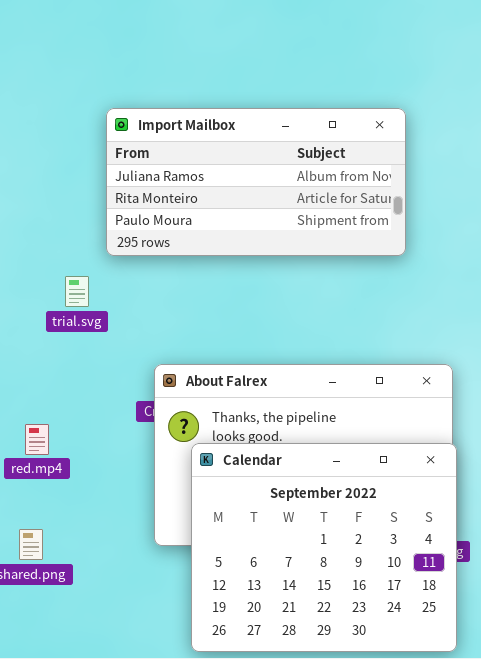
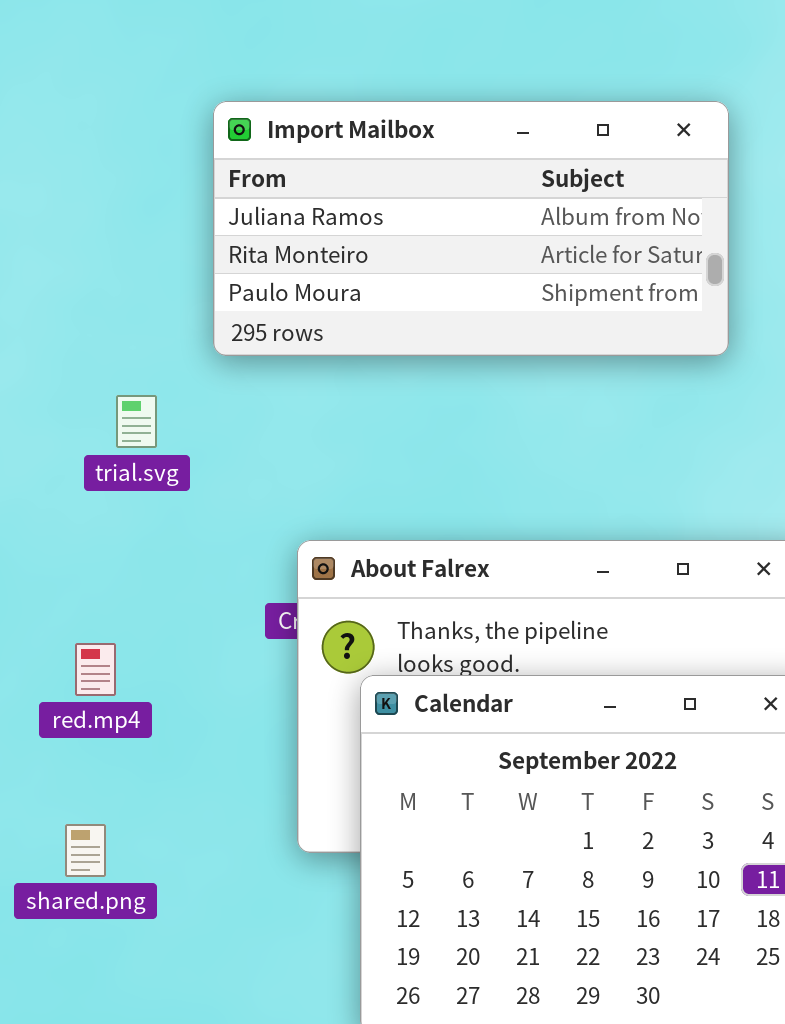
trial.svg: [65,276,89,307] -> [116,395,157,448], moved

